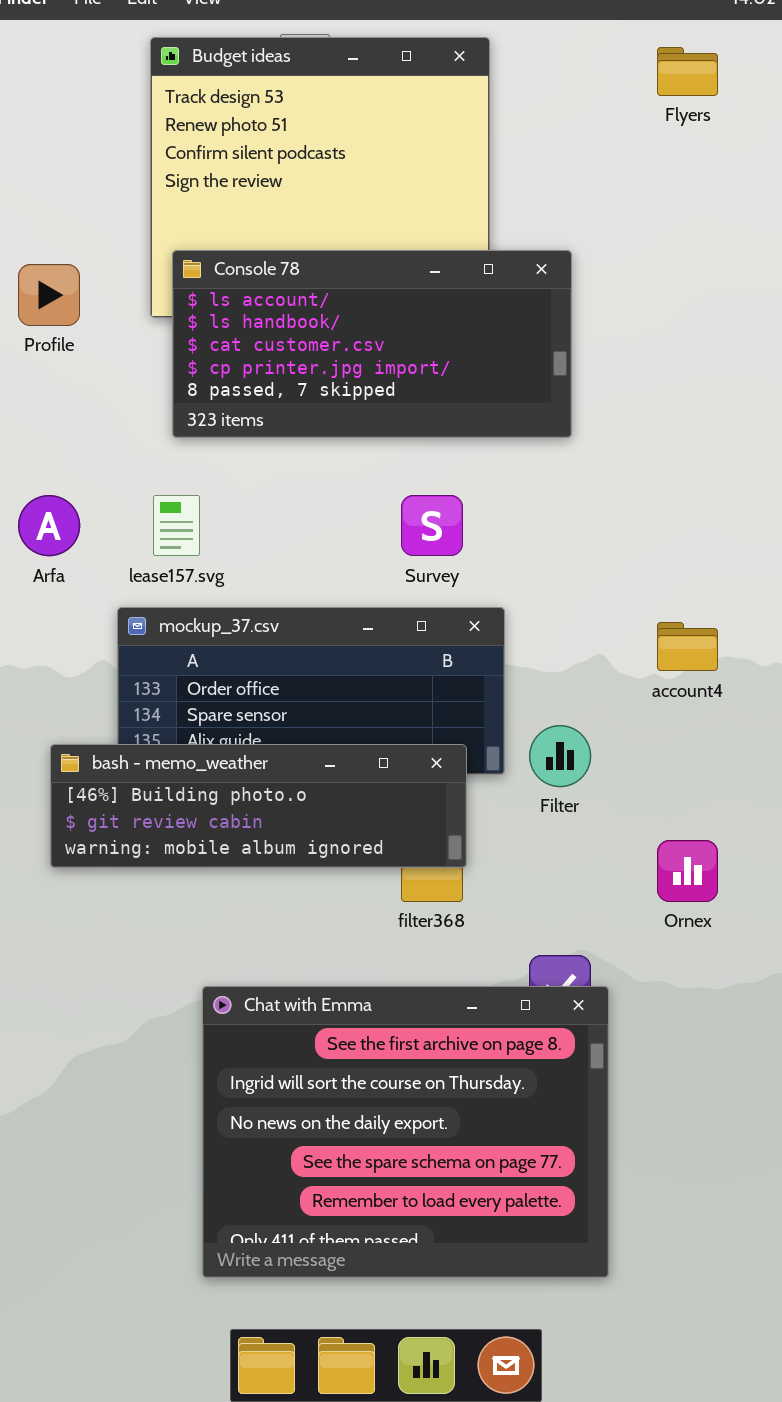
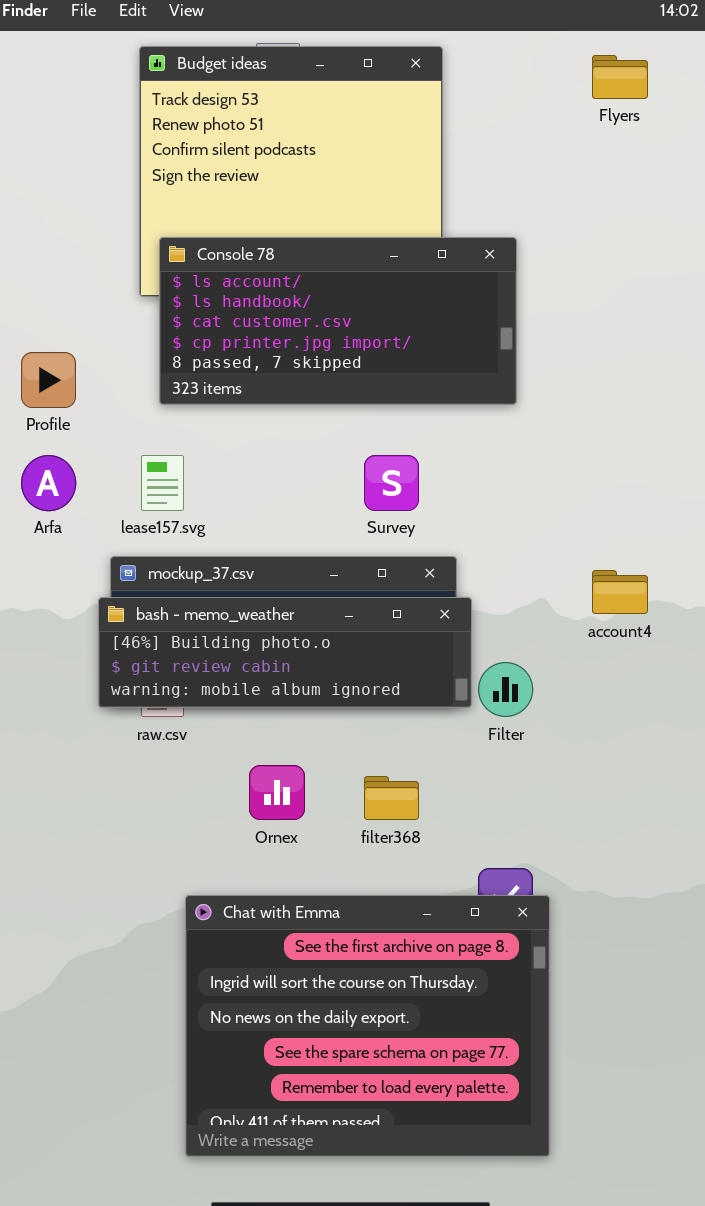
Profile: [18,264,80,326] -> [21,352,76,408], moved
bash - memo_weather: [50,744,467,868] -> [98,597,472,708], moved
Ornex: [657,840,718,902] -> [249,765,305,820], moved

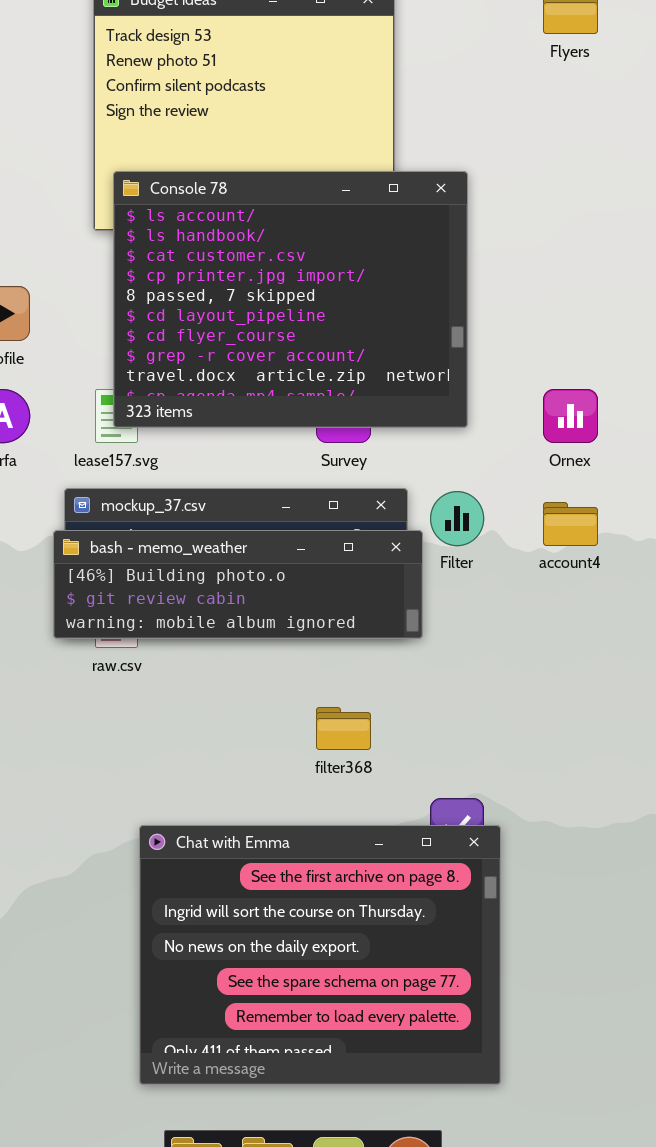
Console 78: [159,237,517,405] -> [113,171,468,428], resized
Filter: [478,662,533,717] -> [430,491,484,546], moved
Ornex: [249,765,305,820] -> [543,389,598,443], moved

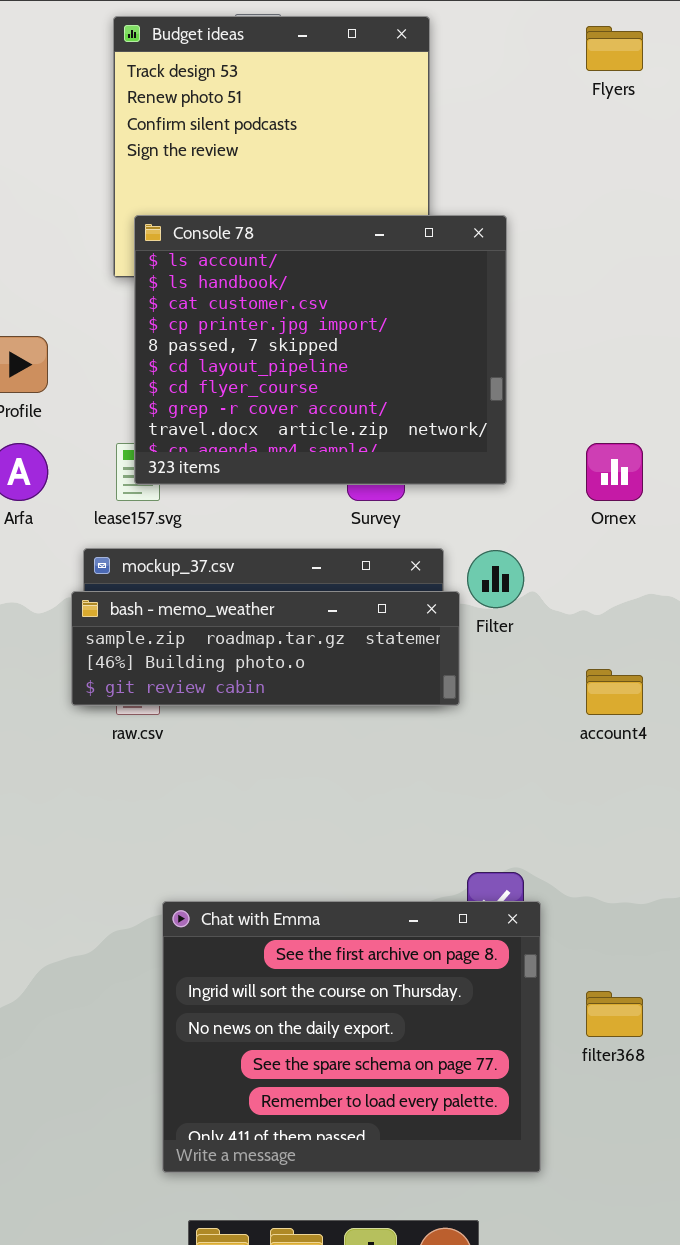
account4: [543,502,598,546] -> [586,669,643,715], moved
bash - memo_weather: [53,530,423,639] -> [71,591,460,706], scrolled up 1 row
filter368: [316,707,371,750] -> [586,991,643,1037], moved

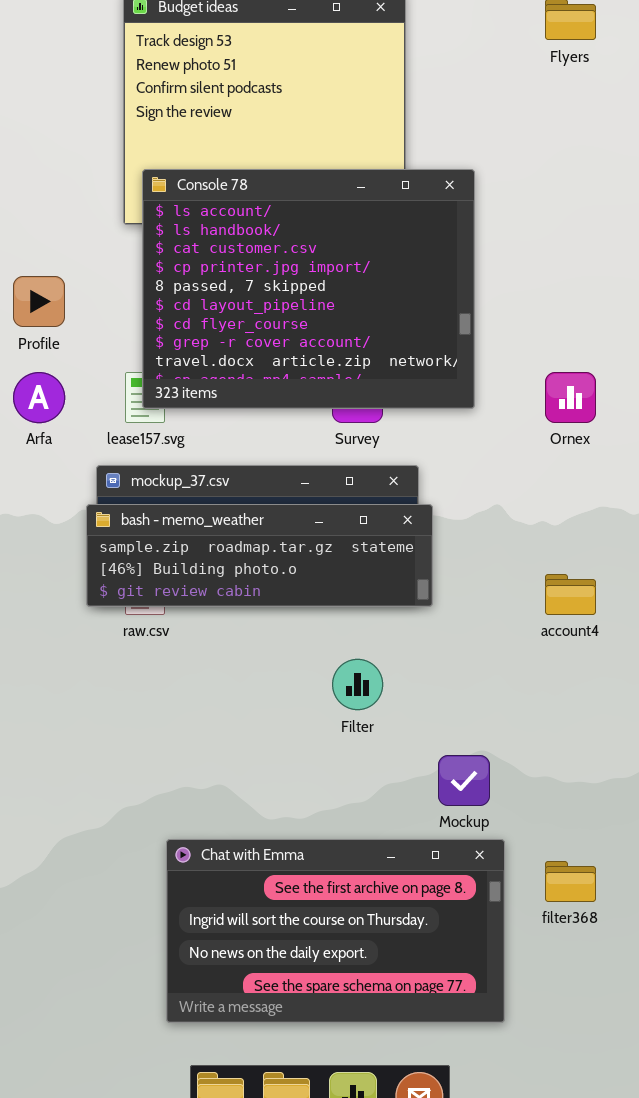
Filter: [467,550,524,608] -> [332,659,383,710], moved
Chat with Emma: [162,901,541,1173] -> [166,839,505,1023], resized

